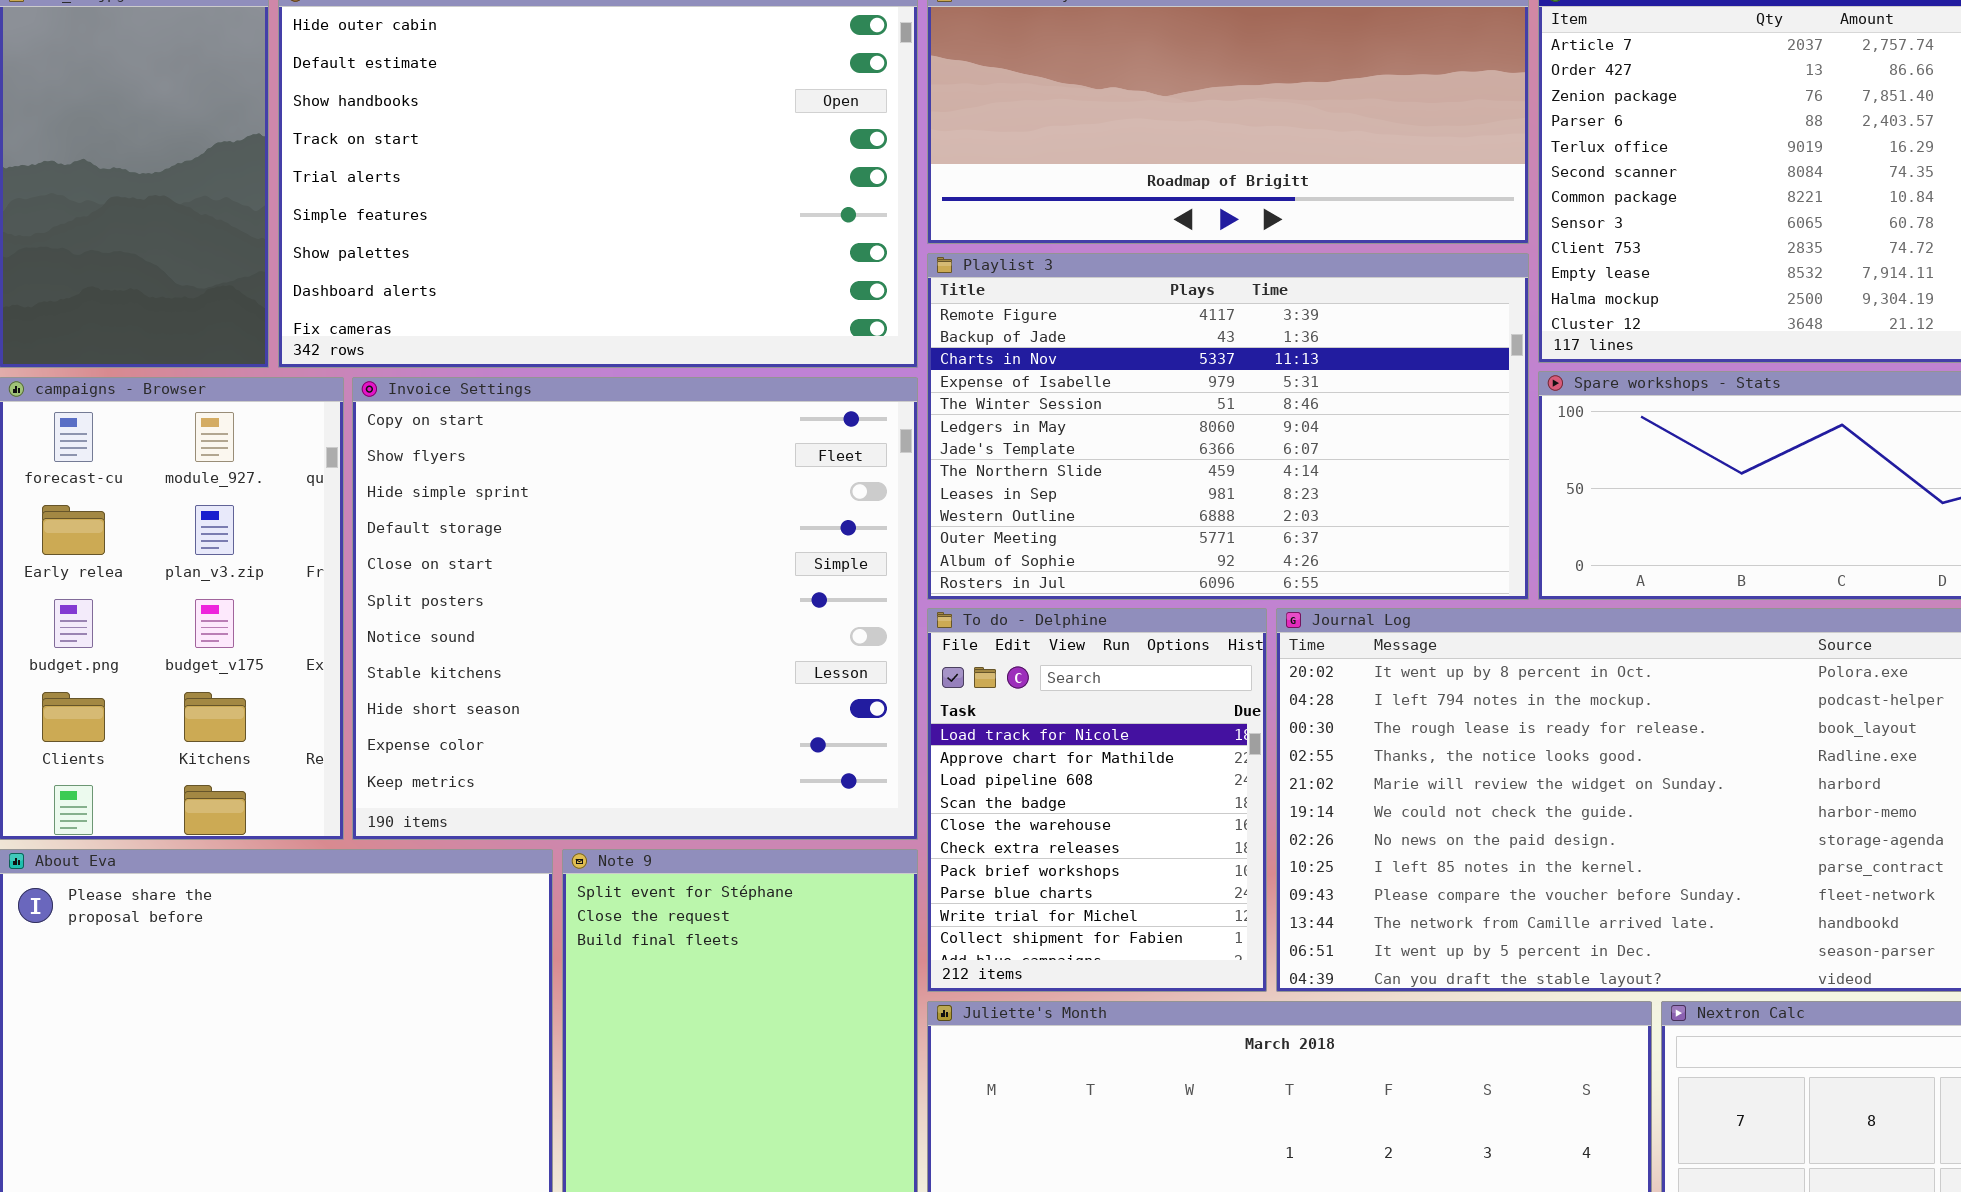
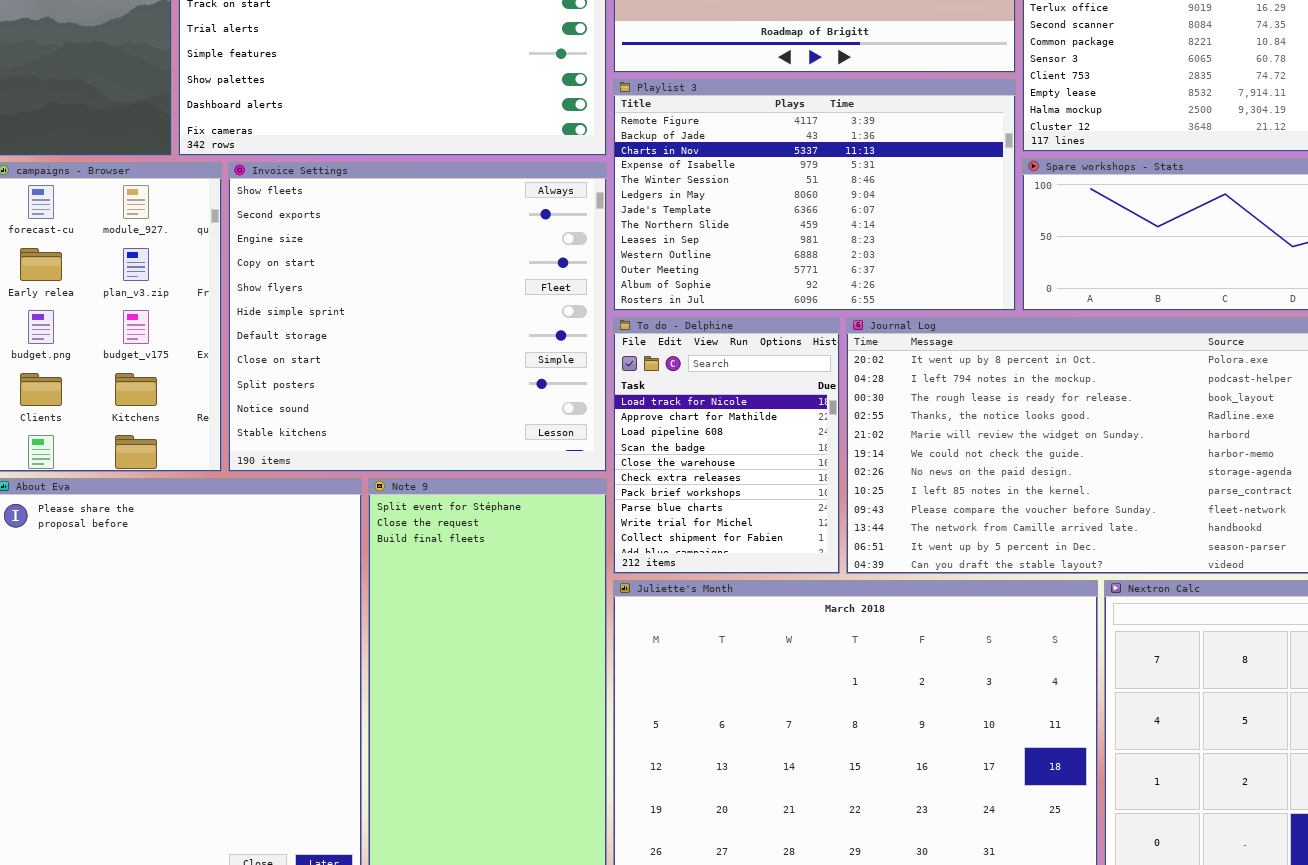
Invoice Settings: [352,377,918,840] -> [228,162,607,472], scrolled up 3 rows

